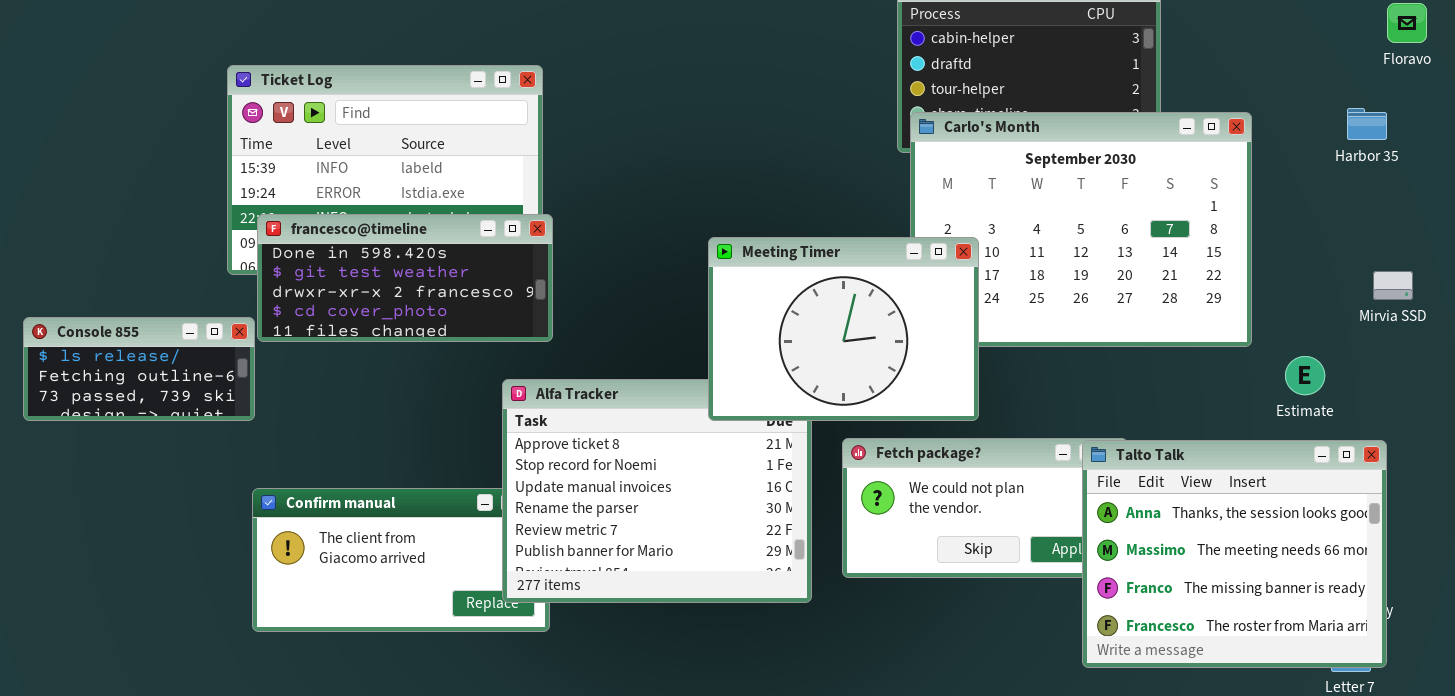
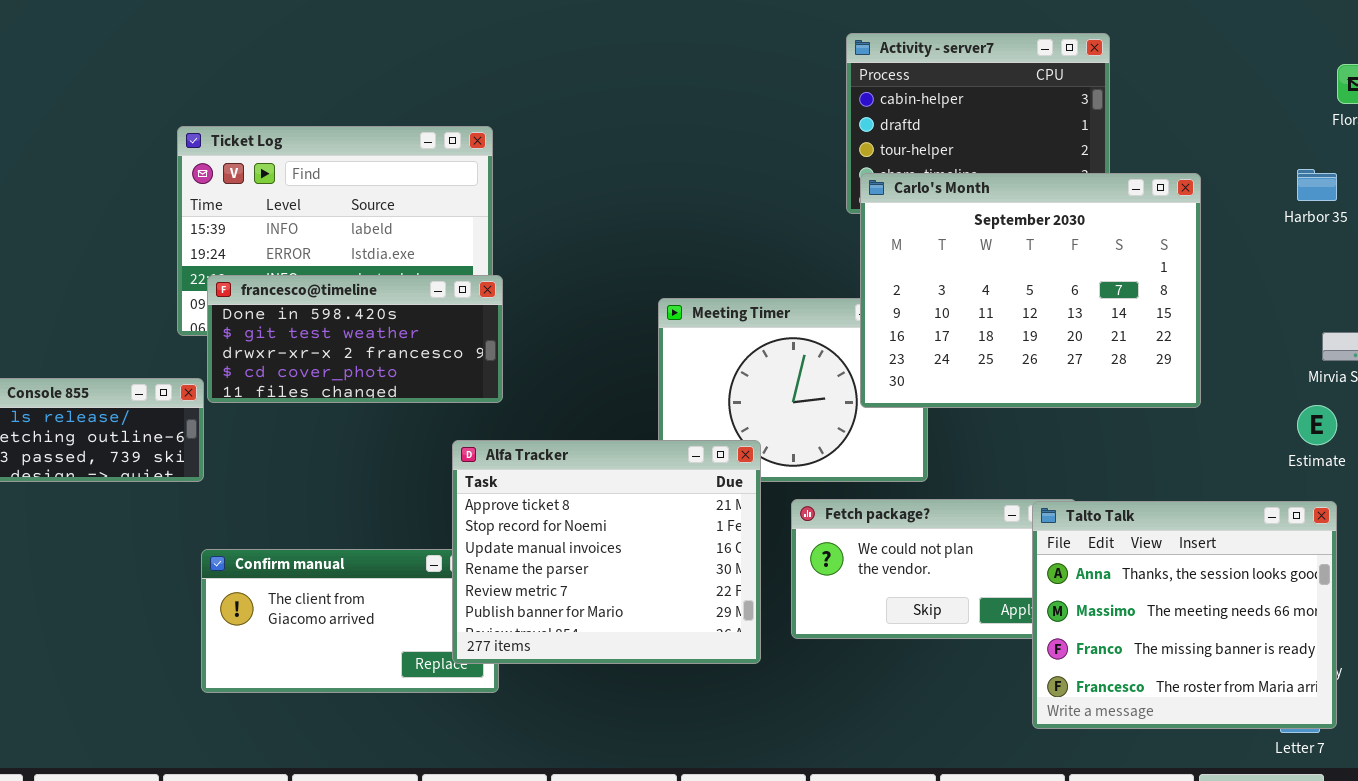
Carlo's Month: [910,112,1252,347] -> [860,173,1201,408], raised
Estimate: [1285,356,1325,395] -> [1297,405,1337,445], moved
Alfa Tracker: [502,379,812,603] -> [452,440,761,664], raised

